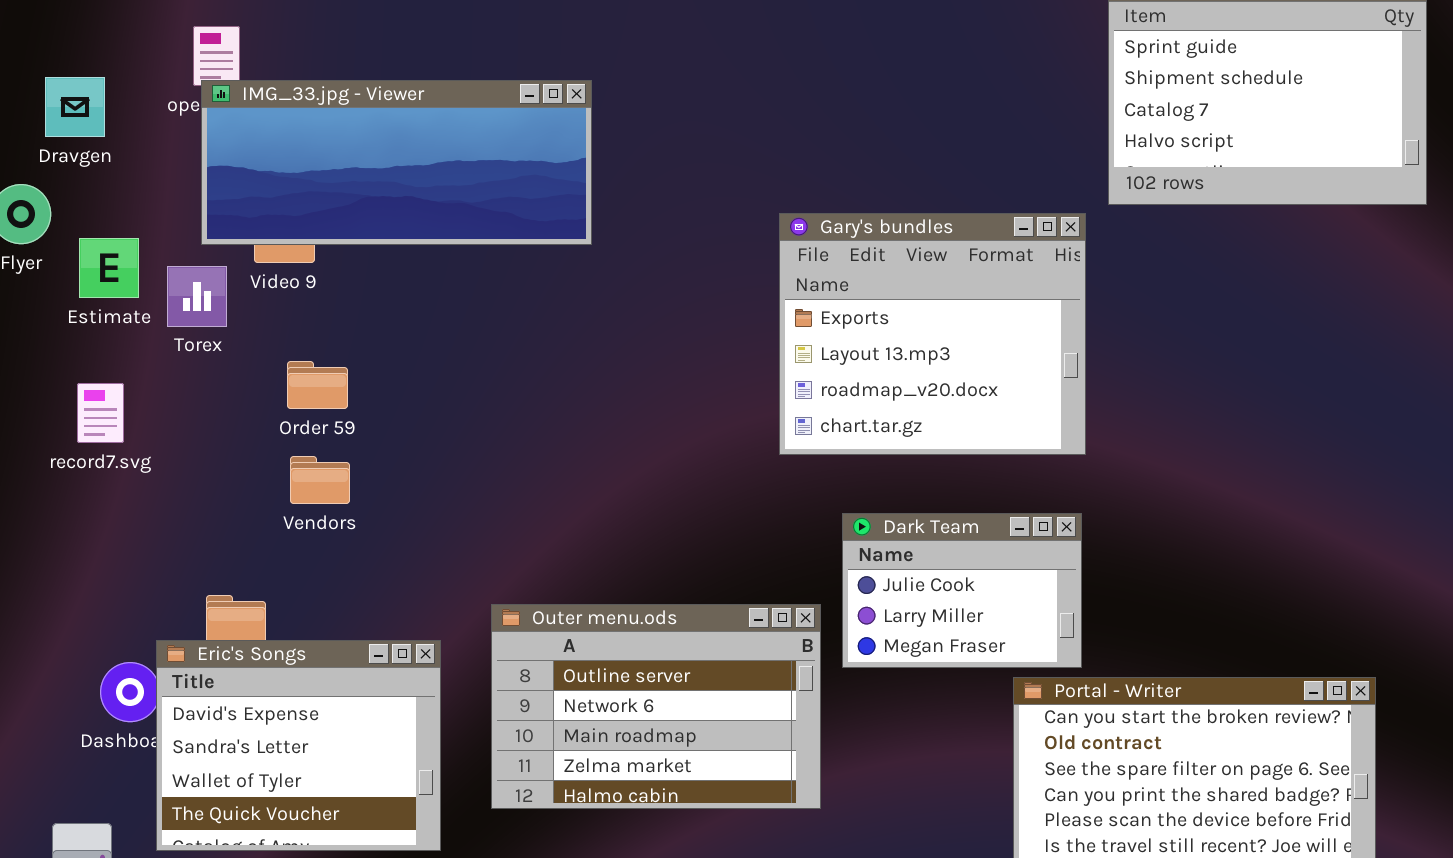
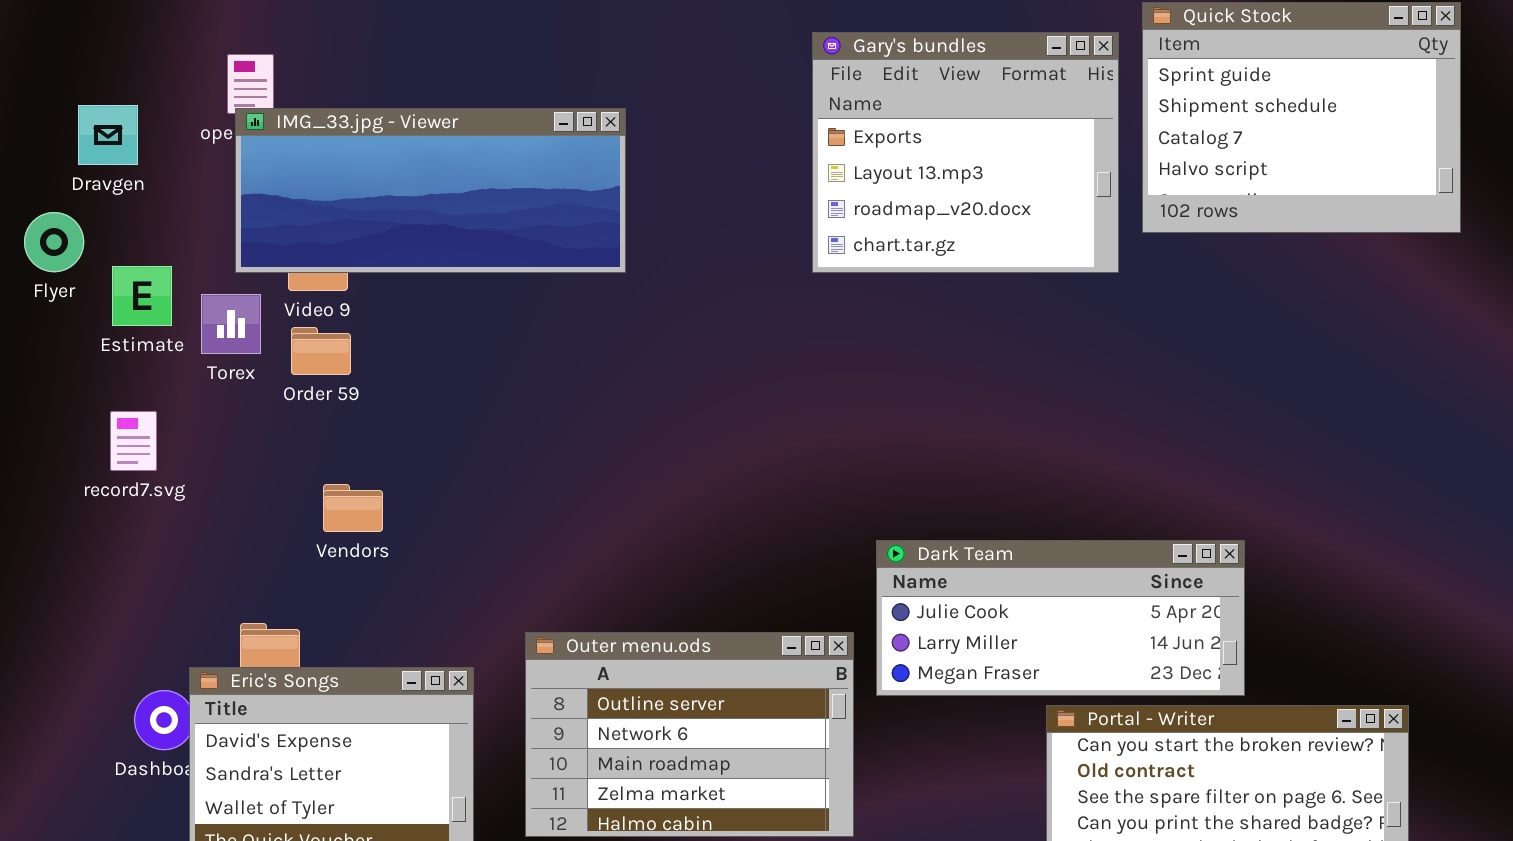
Gary's bundles: [779,213,1086,455] -> [812,32,1119,273], moved
Order 59: [287,361,348,409] -> [291,327,351,375], moved
Dark Team: [842,513,1082,668] -> [876,540,1245,696], resized

